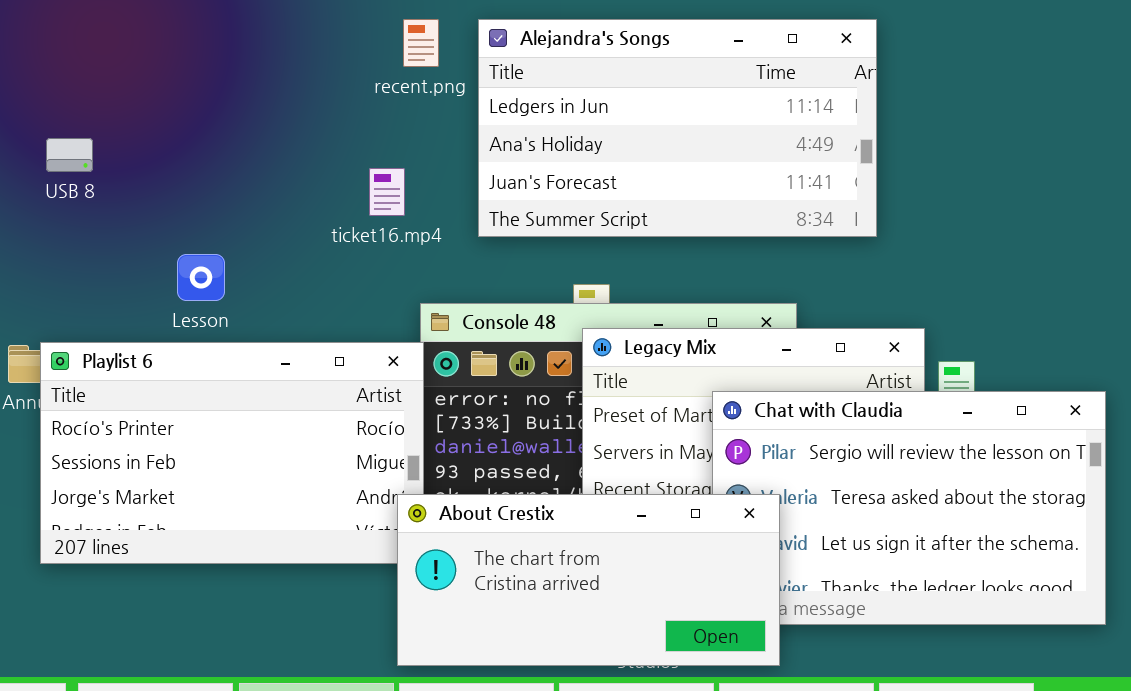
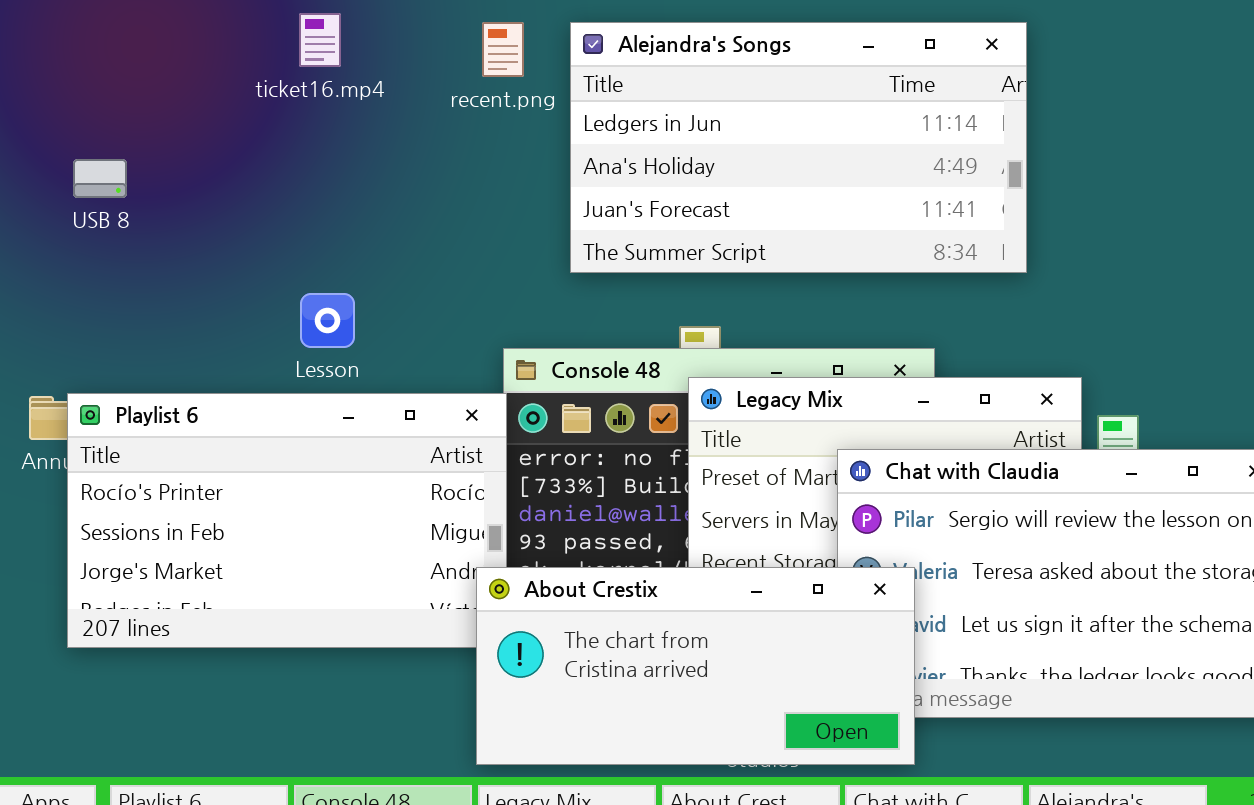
ticket16.mp4: [369,168,405,216] -> [299,13,341,67], moved
Lesson: [177,254,225,301] -> [300,293,355,348], moved

